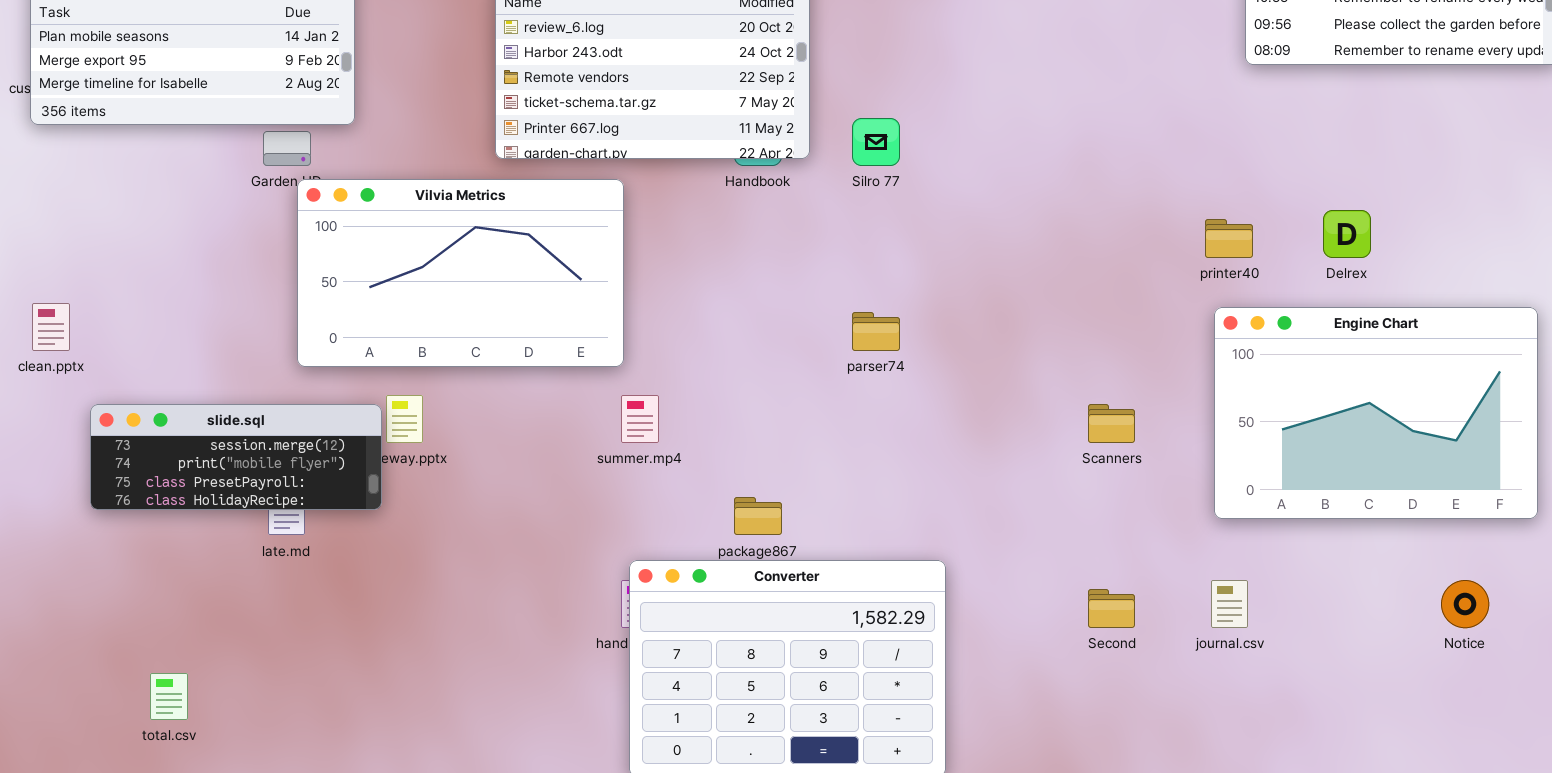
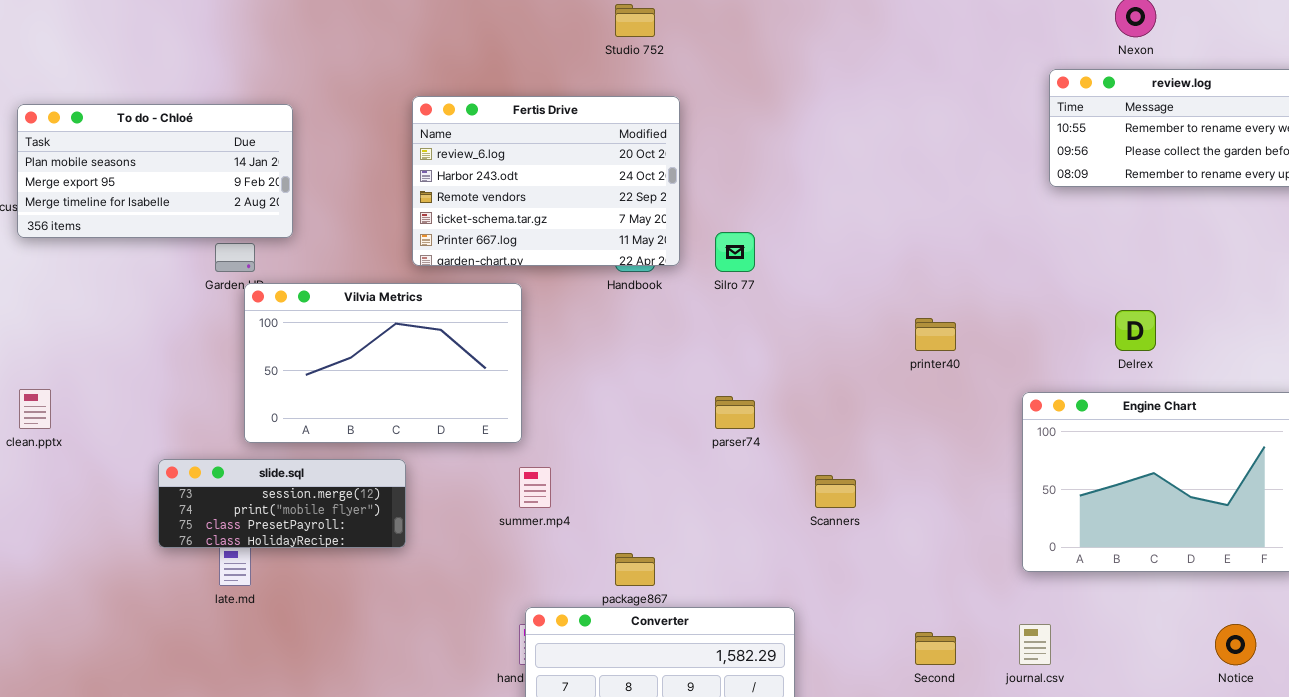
printer40: [1205,219,1253,258] -> [915,318,956,351], moved
slide.sql: [90,404,382,510] -> [158,459,406,548], moved
Scanners: [1088,404,1135,443] -> [815,475,856,508], moved

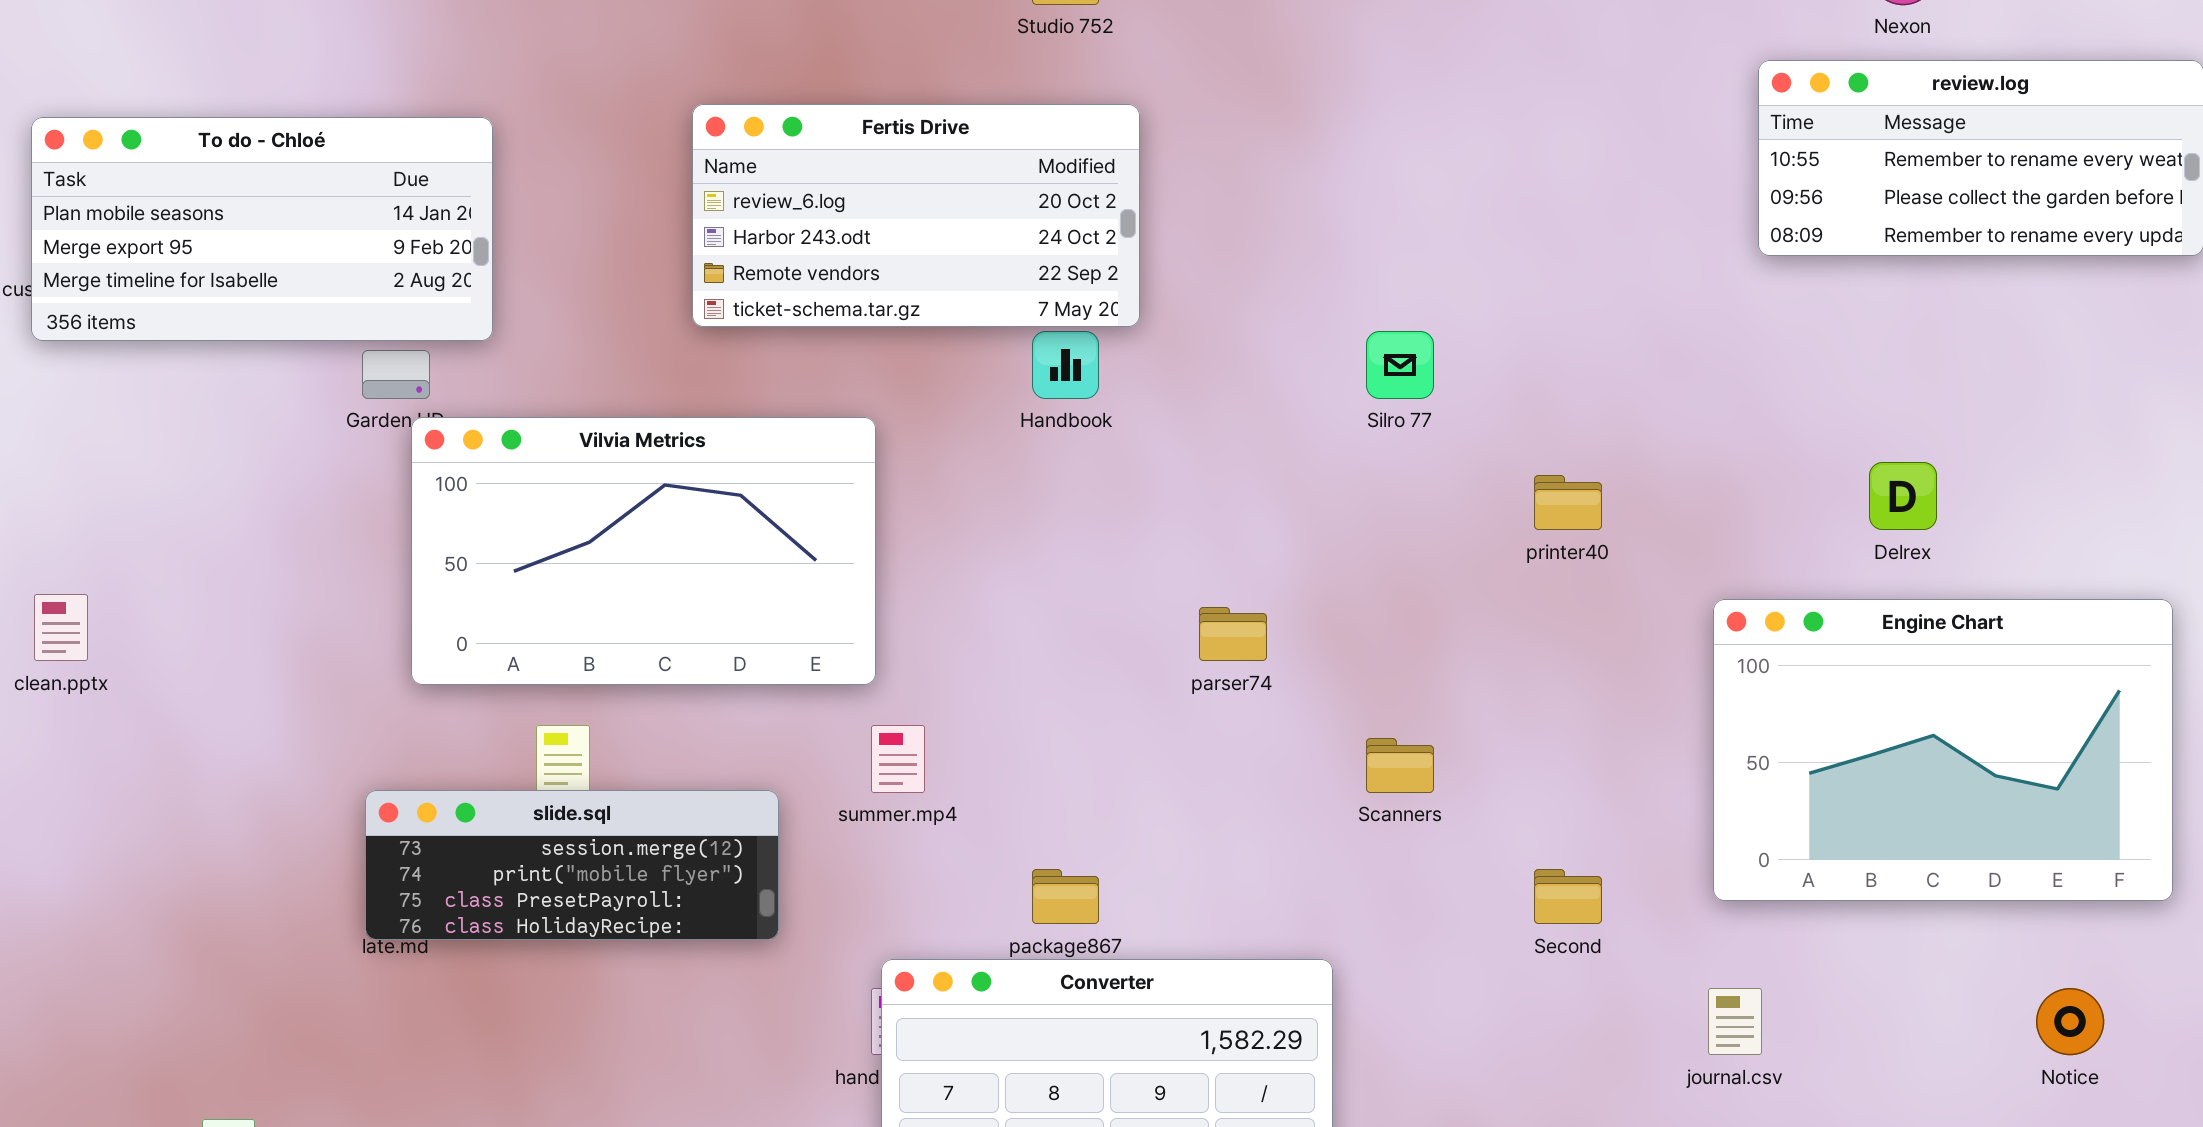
Fertis Drive: [412,96,680,266] -> [692,104,1140,327], resized
Silro 77: [715,232,755,272] -> [1366,331,1434,399], moved
slide.sql: [158,459,406,548] -> [365,790,779,940], moved
Second: [915,632,956,665] -> [1534,869,1602,924], moved

